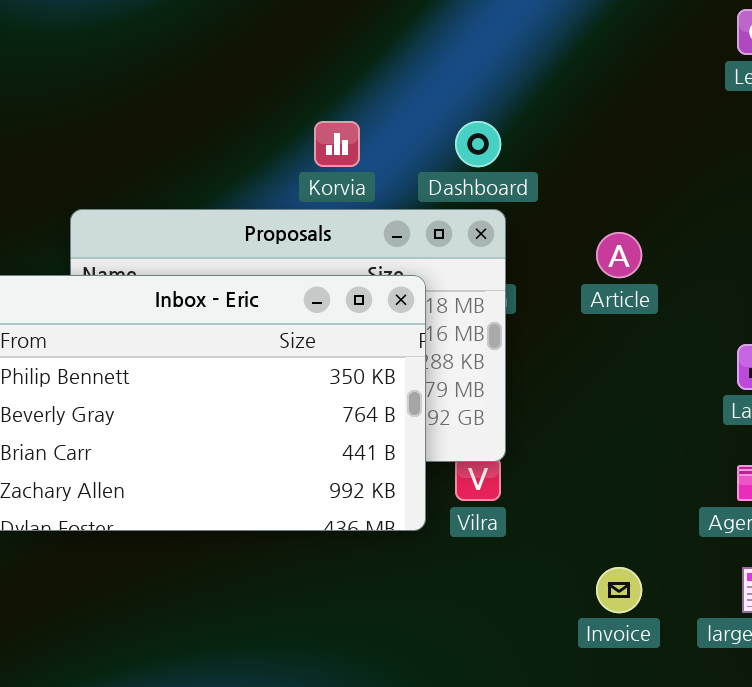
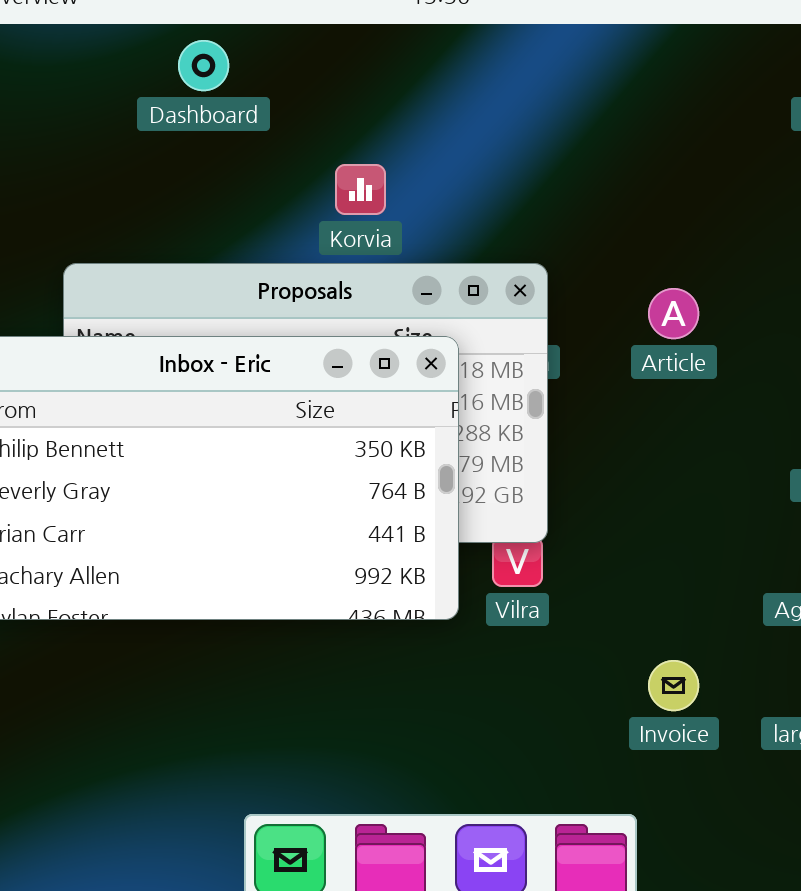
Dashboard: [455,121,501,167] -> [178,40,229,91], moved

